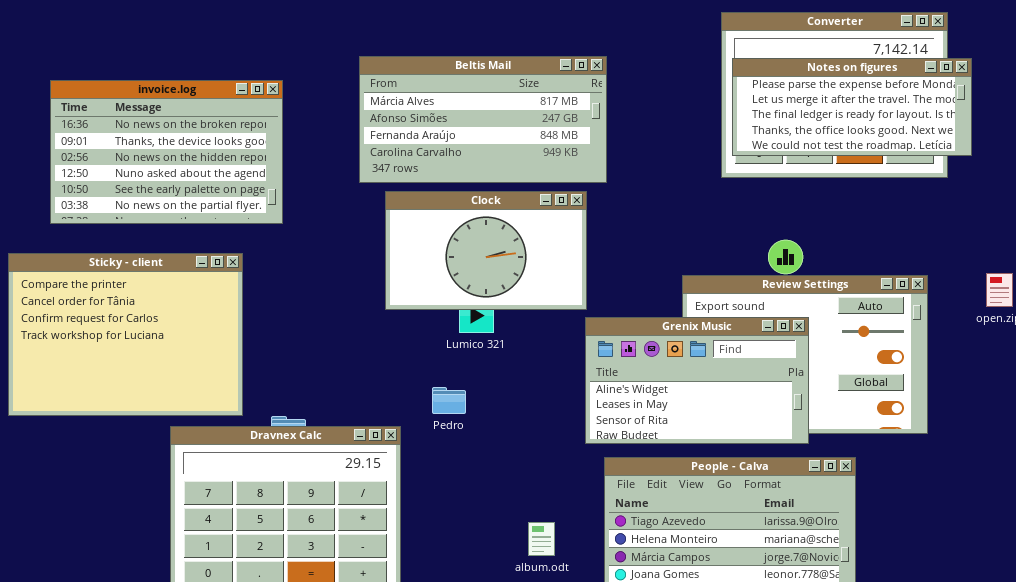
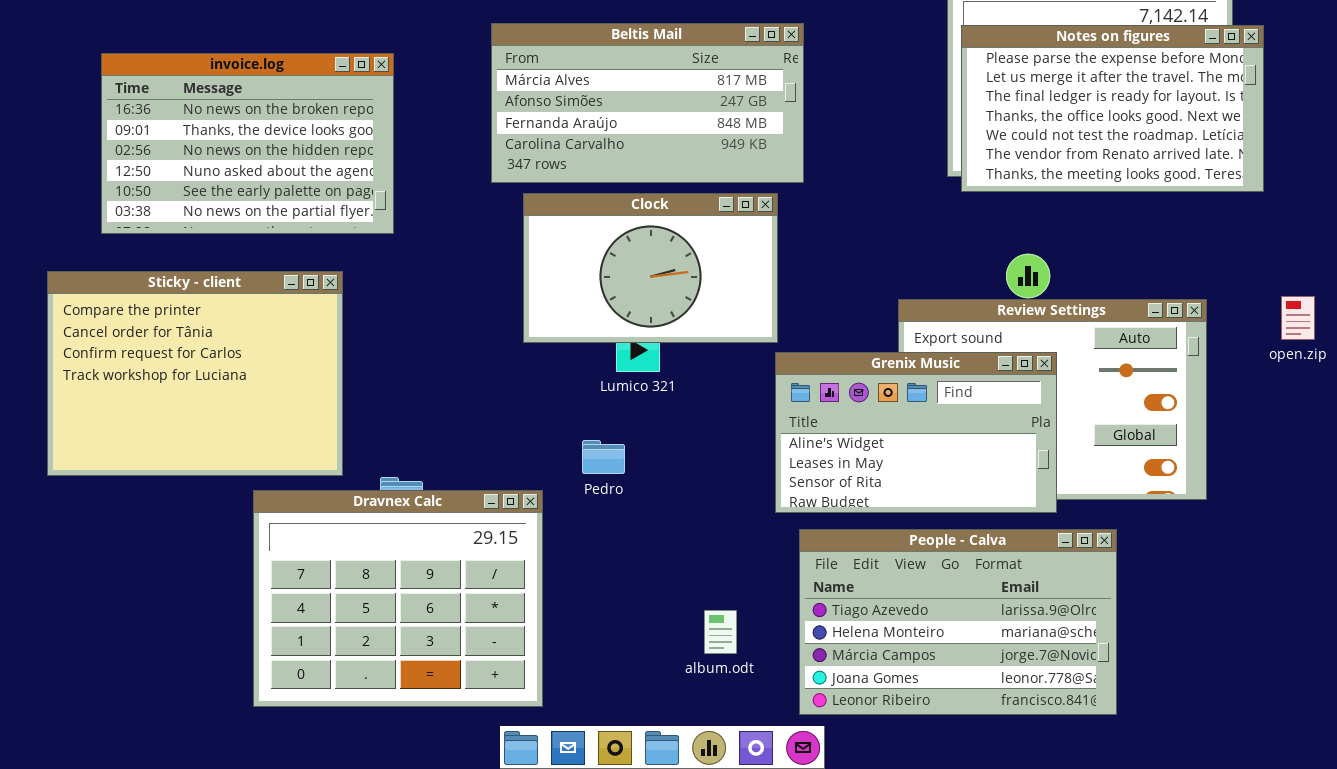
Notes on figures: [732,58,972,156] -> [961,25,1264,192], resized

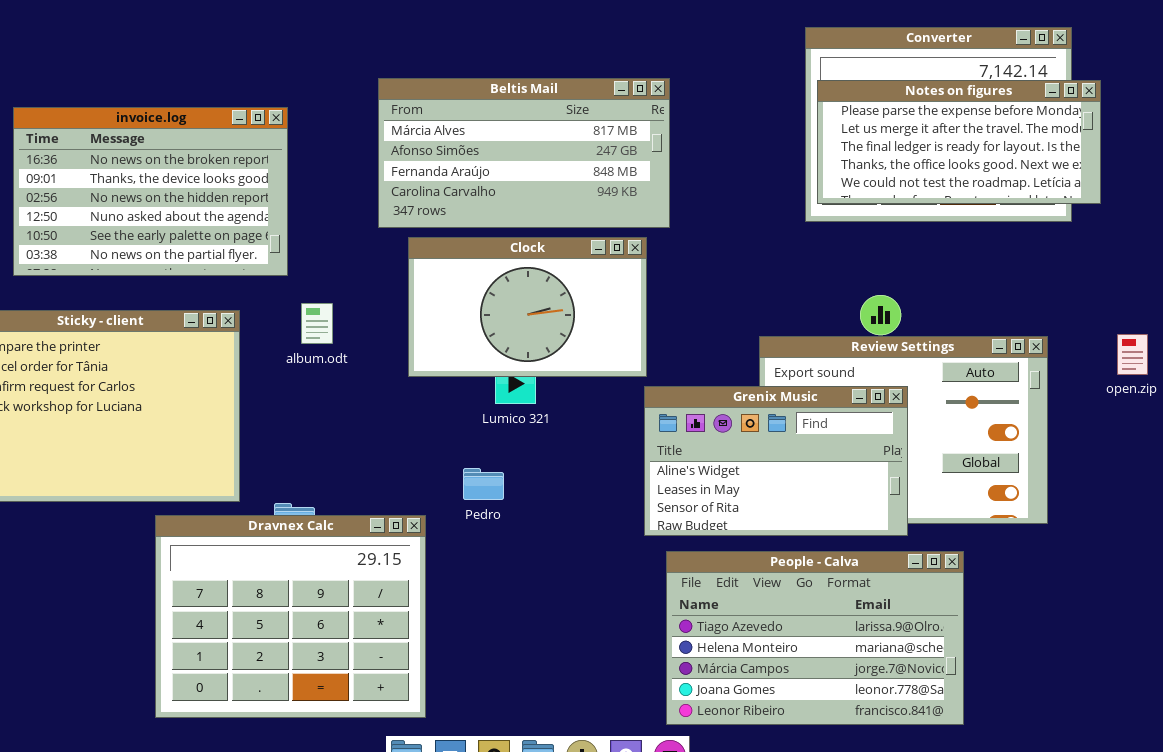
Notes on figures: [961,25,1264,192] -> [817,80,1101,204], resized
album.odt: [704,610,737,654] -> [301,303,333,344], moved

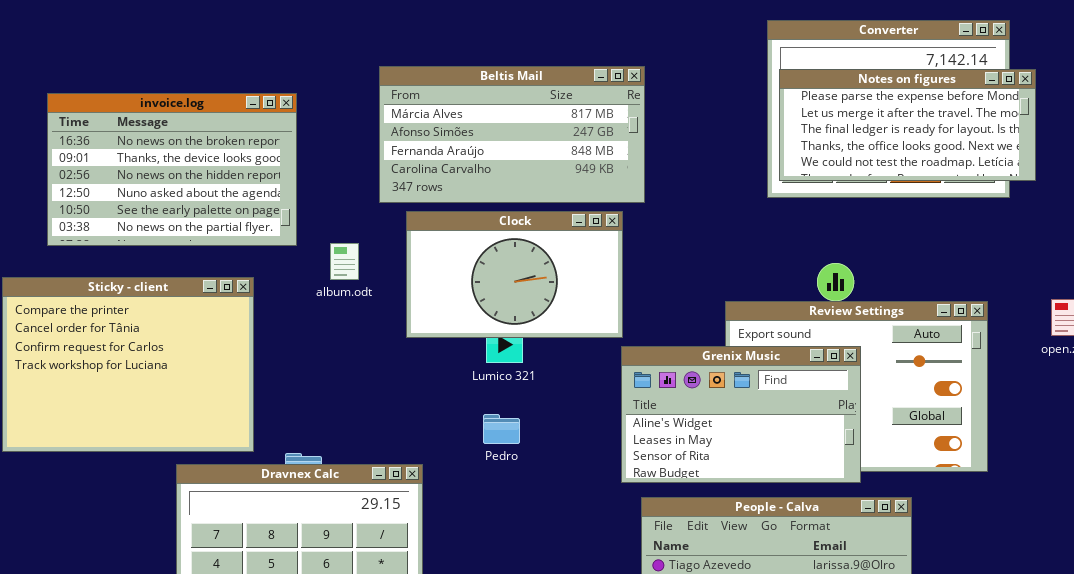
album.odt: [301,303,333,344] -> [330,243,359,280], moved
Pedro: [463,468,504,500] -> [483,414,520,444], moved

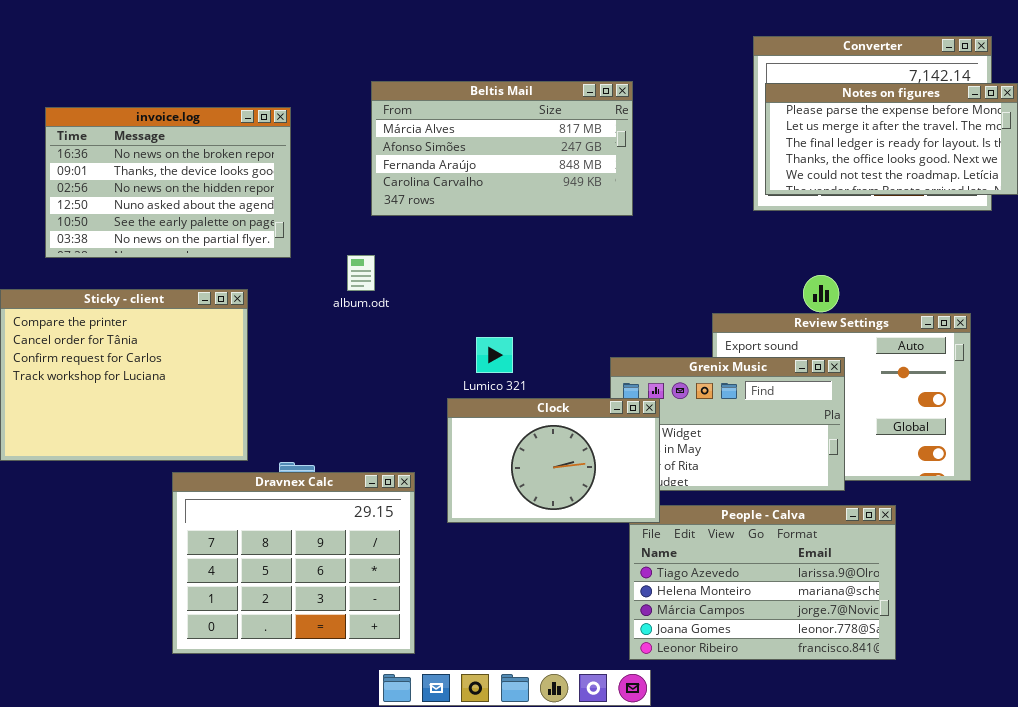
Clock: [406,211,623,338] -> [447,398,660,523], moved
album.odt: [330,243,359,280] -> [347,255,375,291], moved

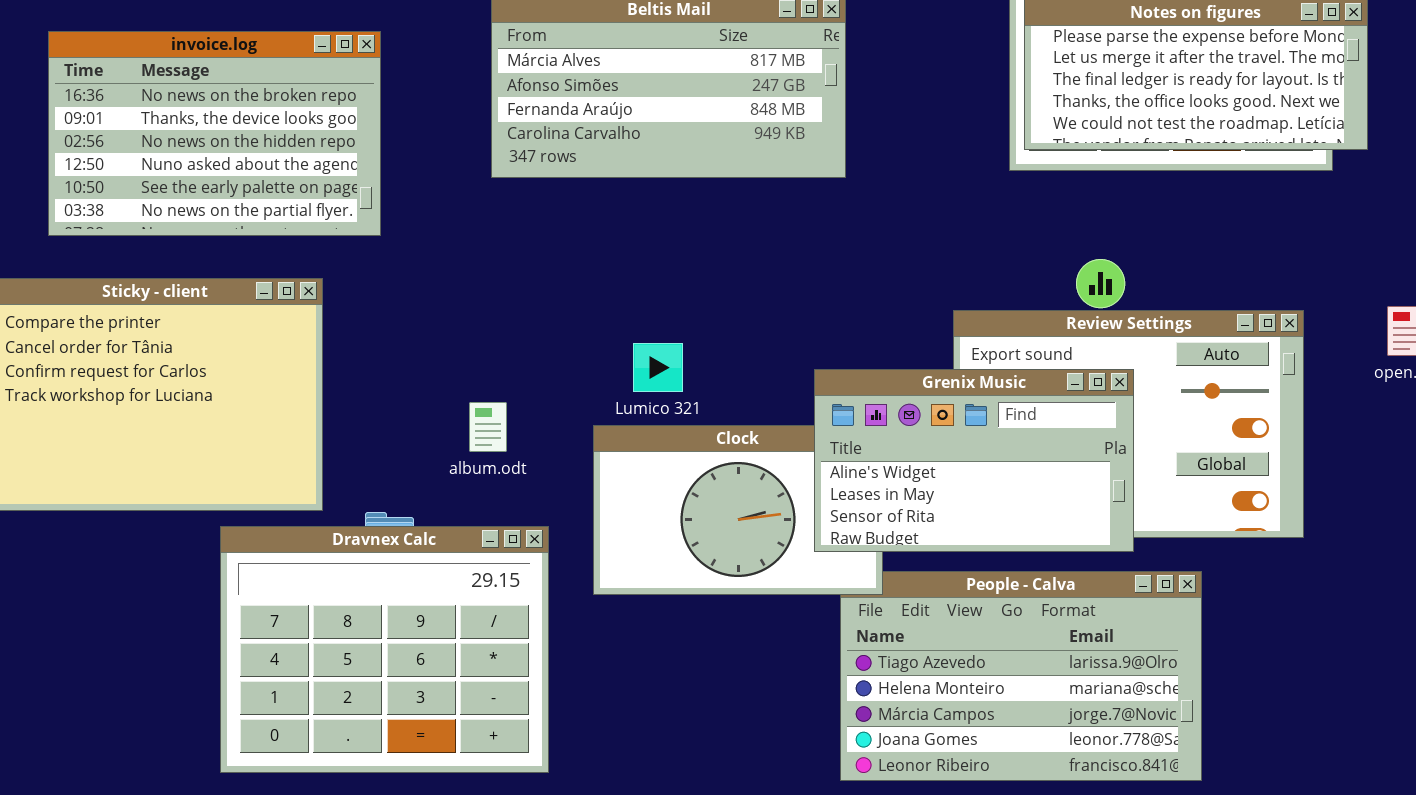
album.odt: [347,255,375,291] -> [469,402,507,452], moved
Grenix Music: [610,357,845,491] -> [814,369,1134,552], raised

